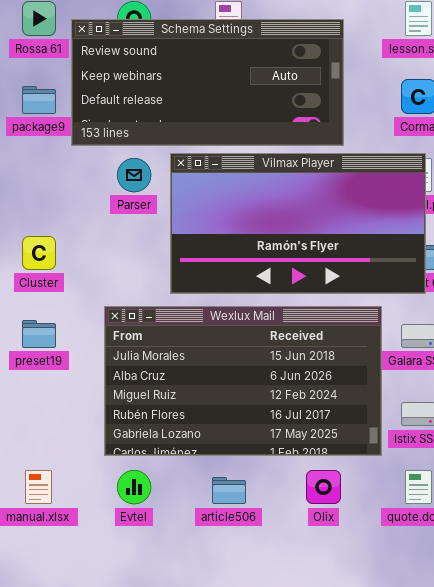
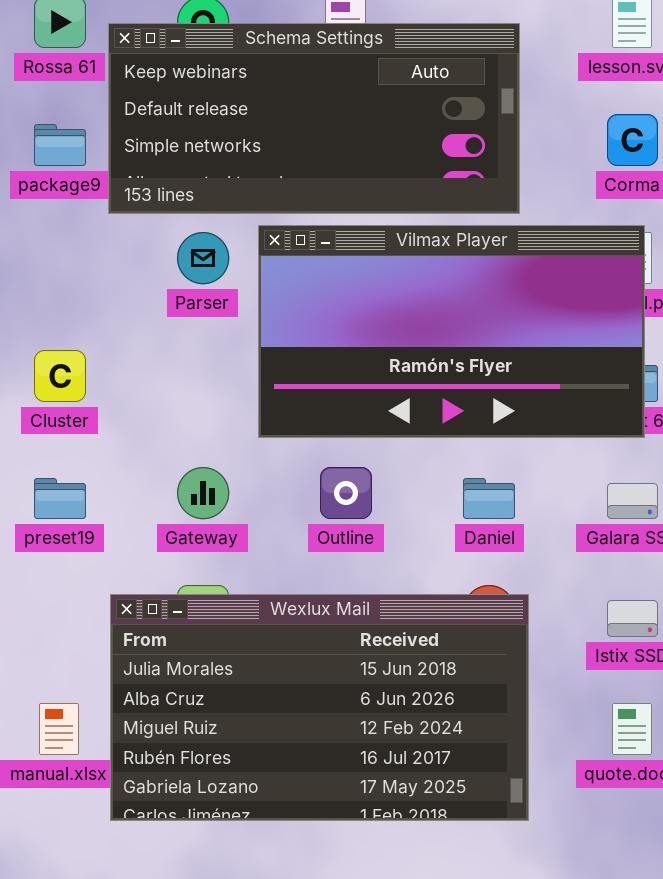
Schema Settings: [71,19,344,146] -> [108,23,520,214], scrolled down 1 row
Wexlux Mail: [104,306,382,456] -> [110,594,529,821], moved

